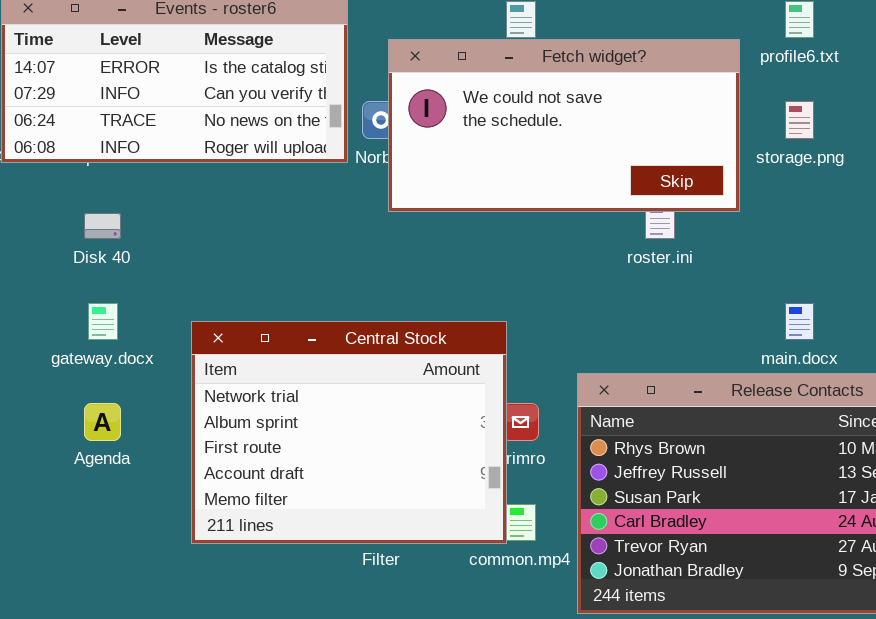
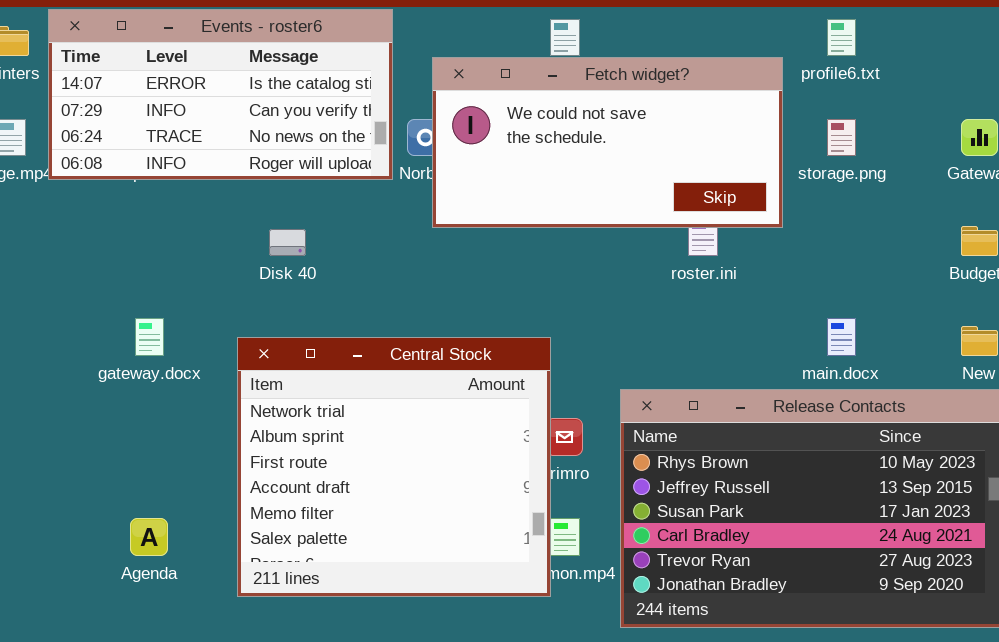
Disk 40: [84,213,121,239] -> [269,229,306,256], moved
Central Stock: [191,321,507,544] -> [237,337,551,597], resized
Agenda: [84,403,121,441] -> [130,518,168,556], moved

